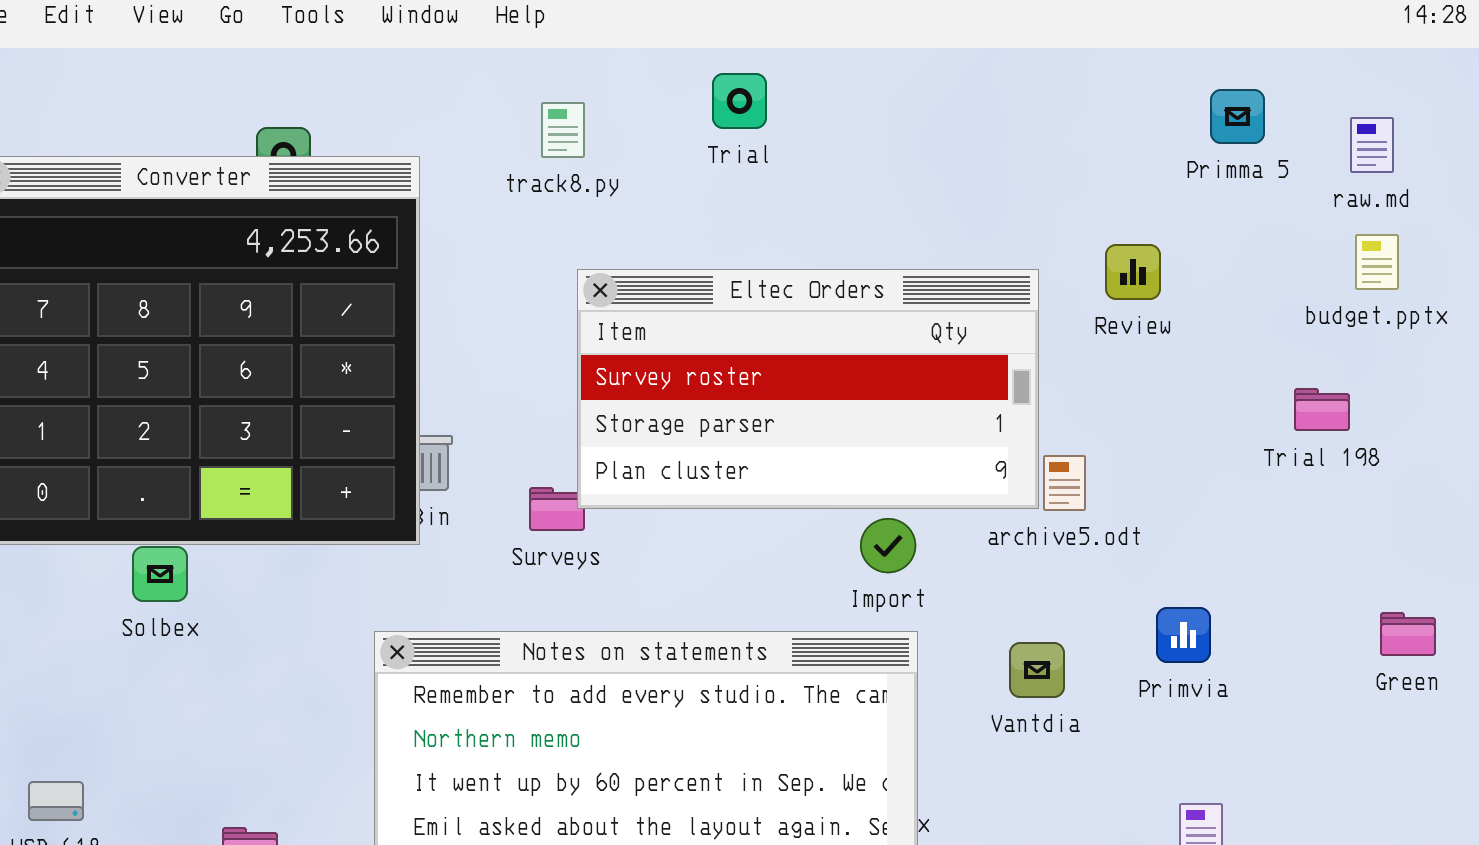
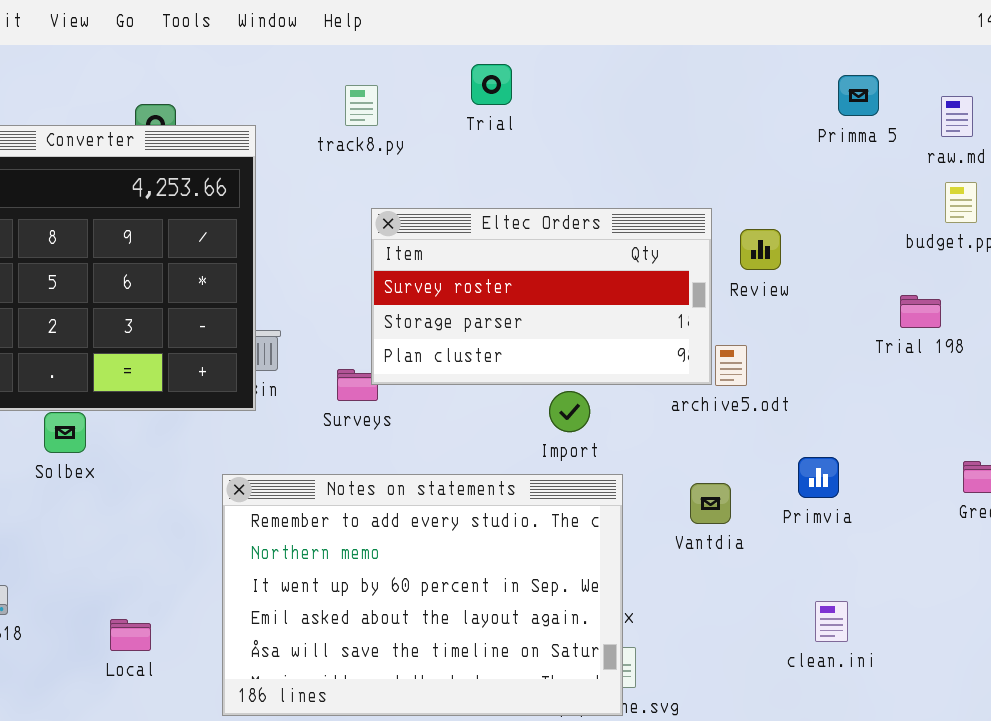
Review: [1105,244,1161,300] -> [740,229,781,270], moved
Import: [860,518,916,573] -> [549,391,590,432], moved

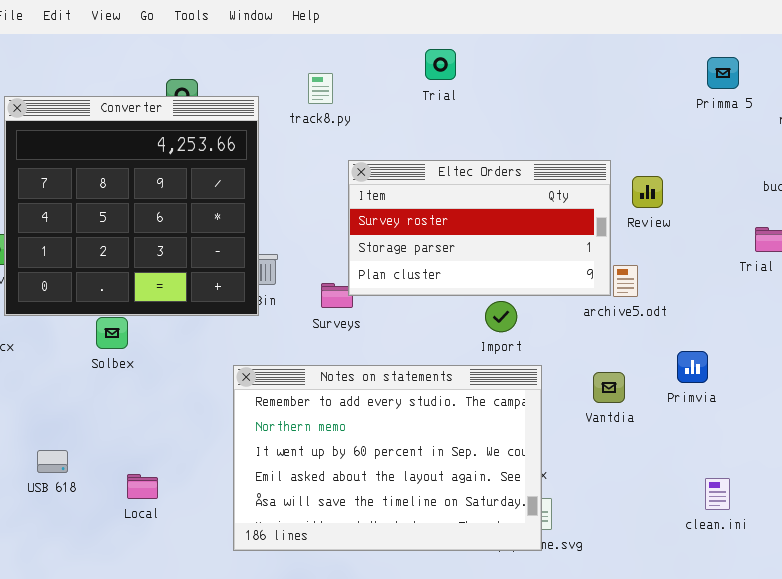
track8.py: [345,85,378,126] -> [308,73,333,104], moved
clean.ini: [815,601,848,642] -> [705,478,730,510], moved
Local: [110,619,151,651] -> [127,474,158,499], moved

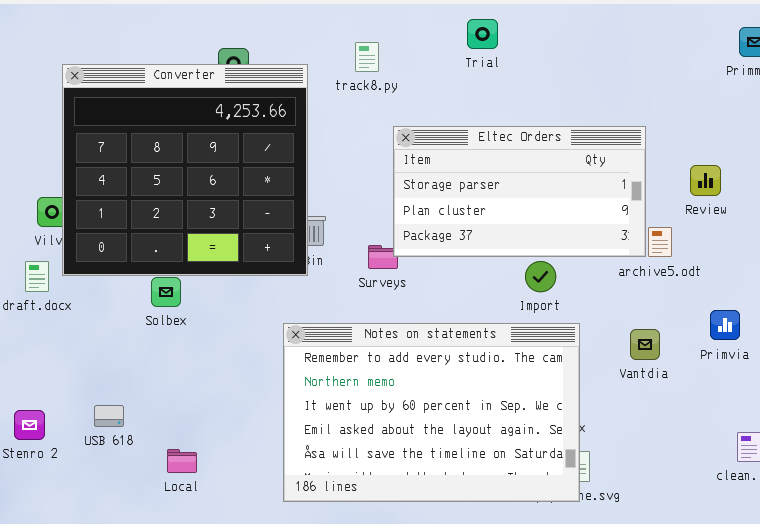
Eltec Orders: [348,160,611,296] -> [393,126,646,257], scrolled down 1 row
Review: [632,176,663,208] -> [690,165,721,196], moved
Local: [127,474,158,499] -> [167,449,197,473], moved

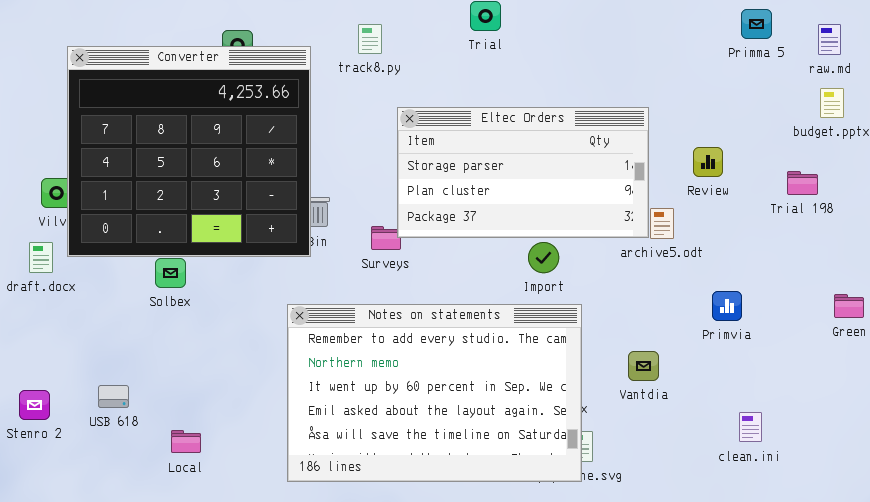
Vantdia: [630,329,660,360] -> [628,351,659,381], moved

